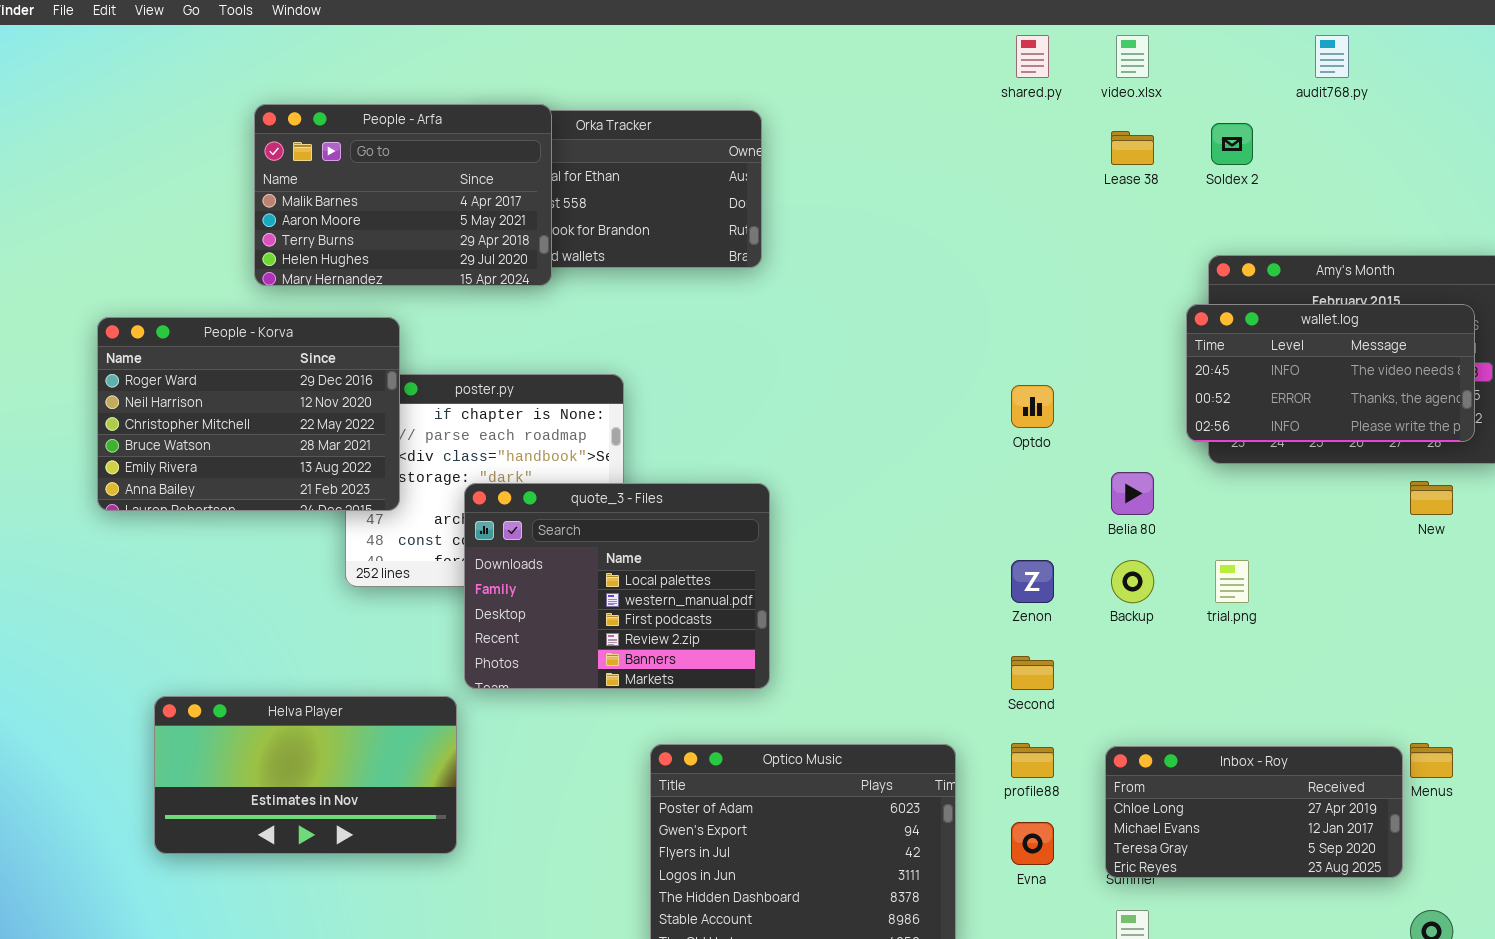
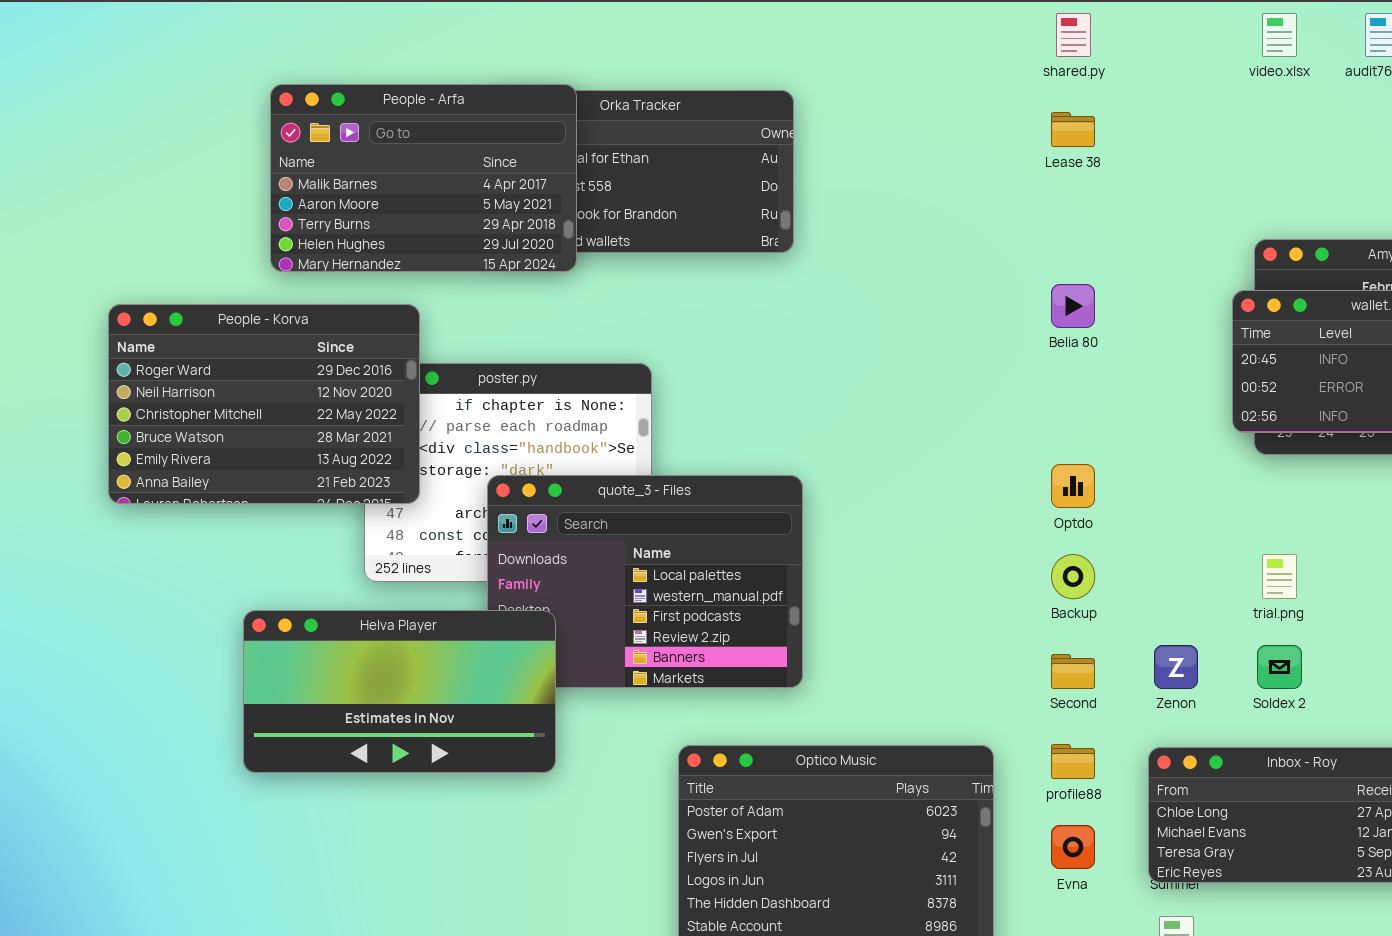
video.xlsx: [1116,35,1149,78] -> [1262,13,1297,57], moved
Soldex 2: [1211,123,1253,165] -> [1257,645,1302,689], moved
Lease 38: [1111,131,1154,165] -> [1051,112,1095,147], moved
Optdo: [1011,385,1054,428] -> [1051,464,1095,508], moved
Belia 80: [1111,472,1154,515] -> [1051,284,1095,328], moved
Zenon: [1011,560,1054,603] -> [1154,645,1198,689], moved
Backup: [1111,560,1154,603] -> [1051,554,1095,599], moved
Helva Player: [154,696,457,854] -> [243,610,556,773], moved

